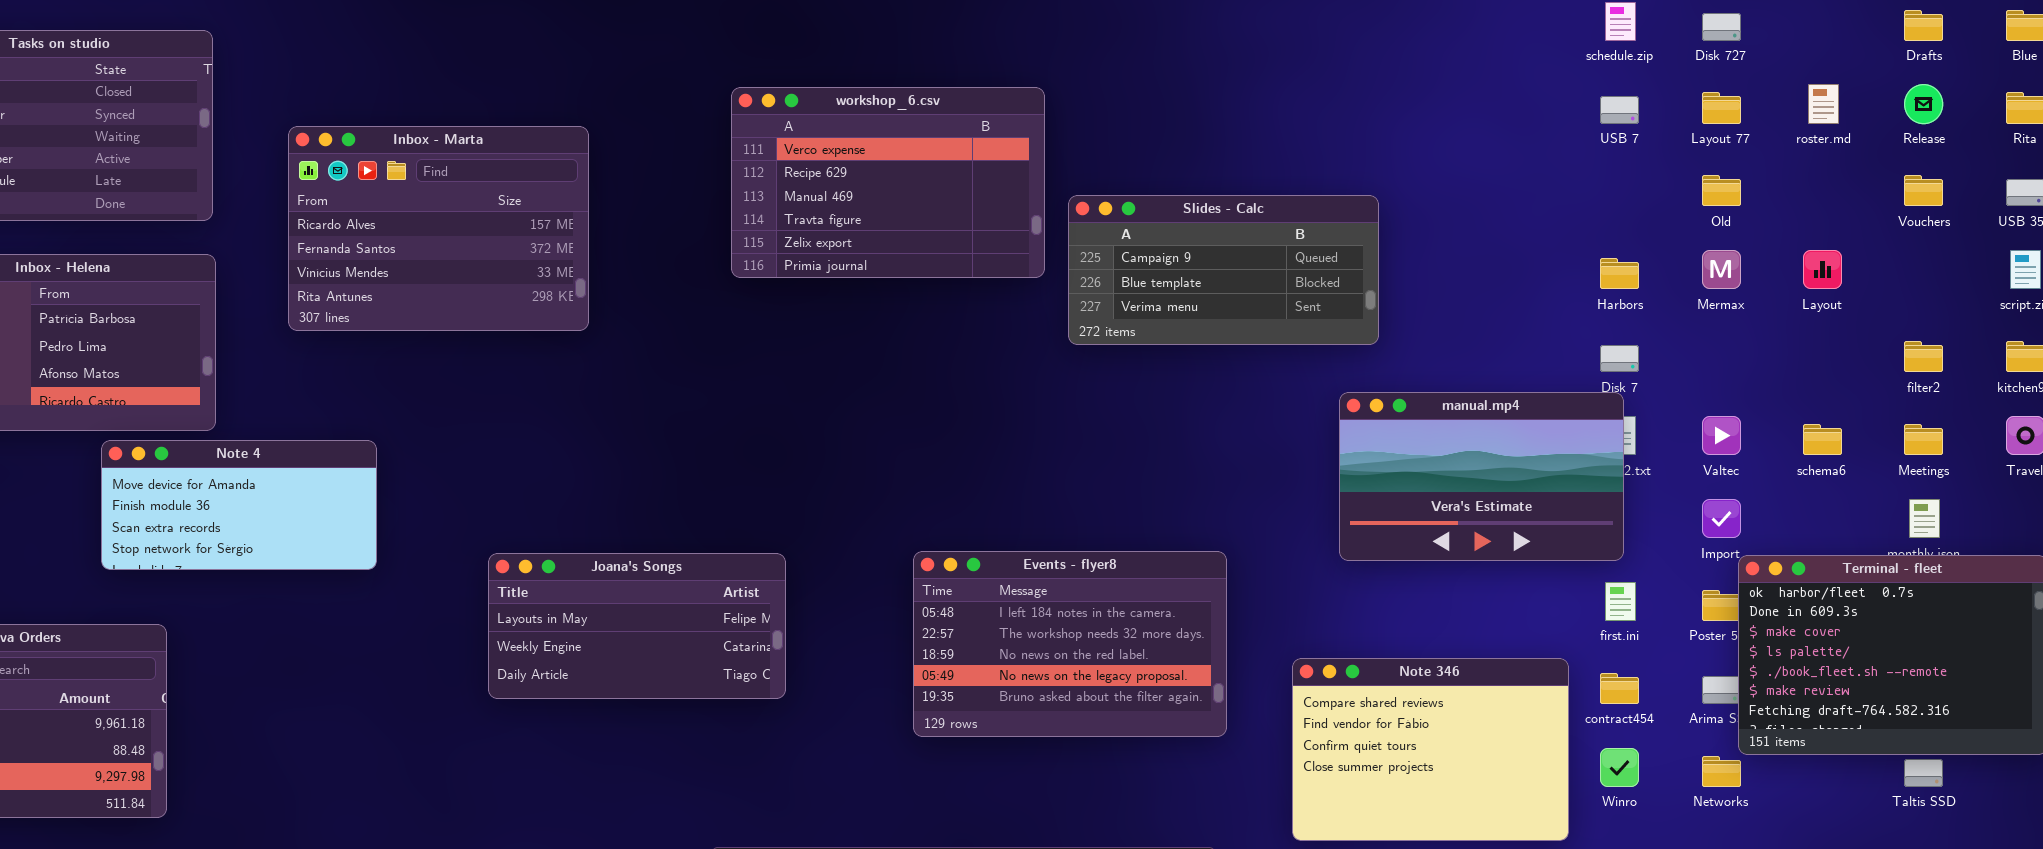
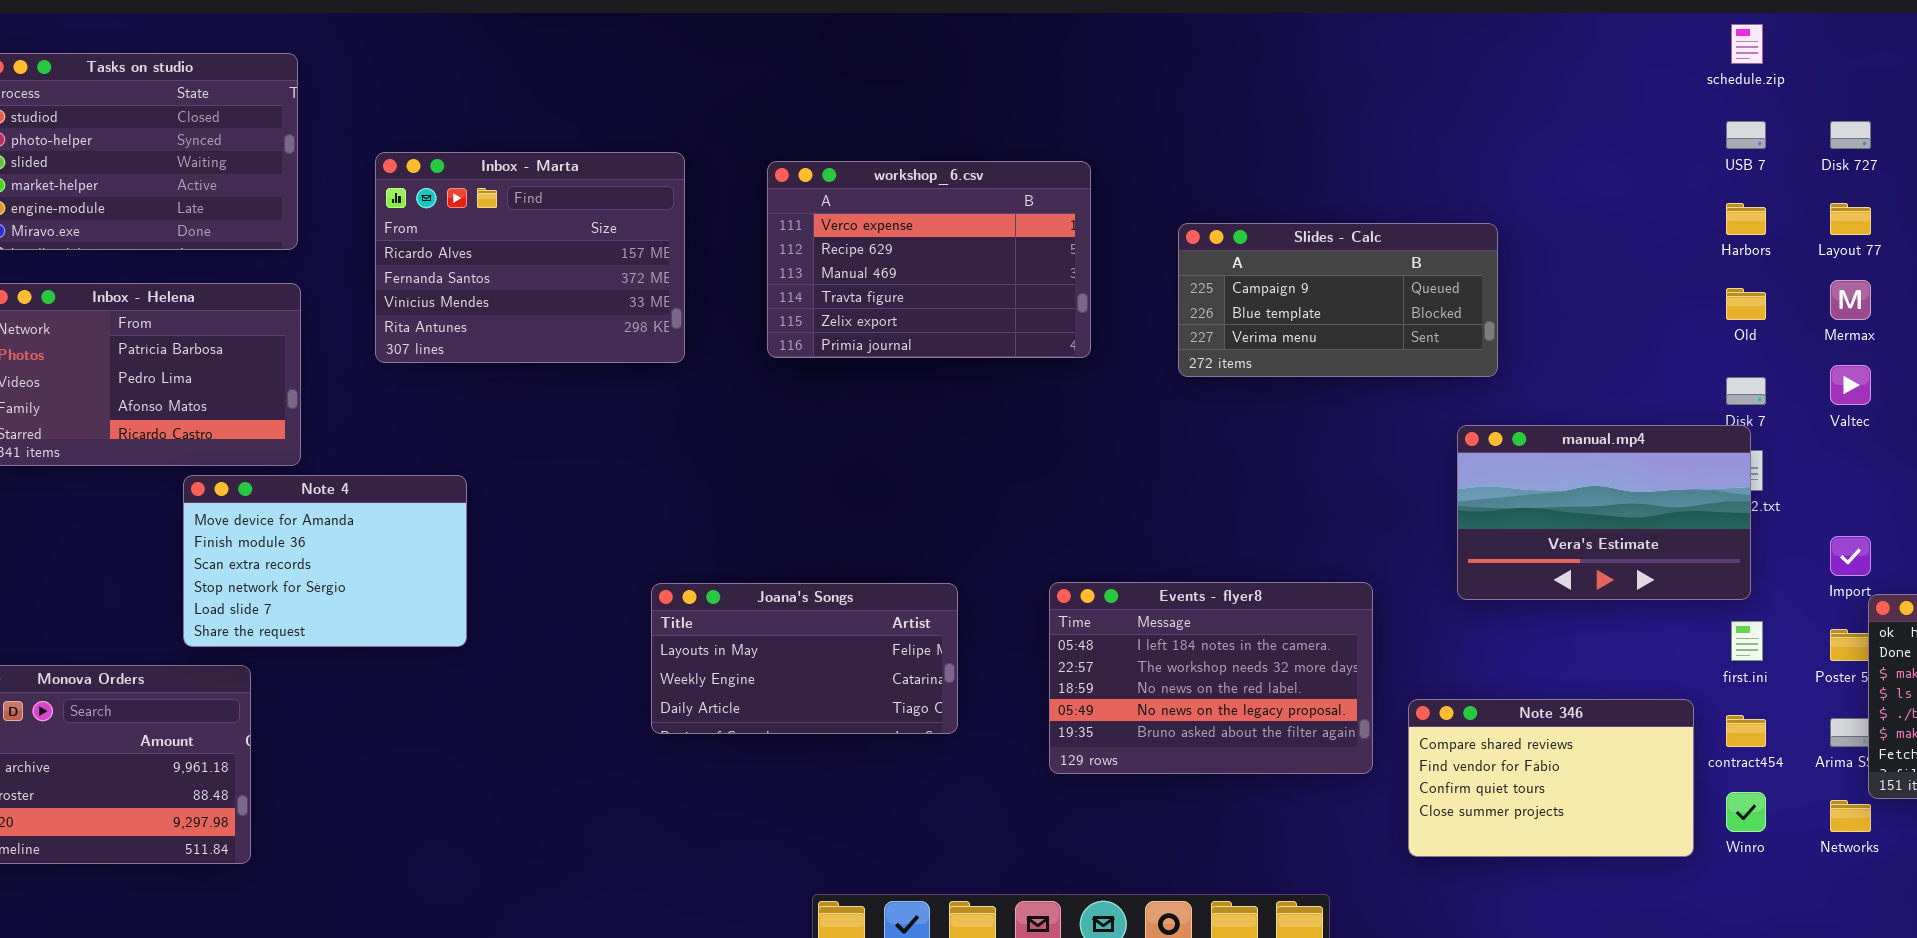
Disk 727: [1702,13,1741,41] -> [1830,121,1871,149], moved
workshop_6.csv: [731,87,1045,278] -> [767,161,1091,358], moved
Layout 77: [1702,92,1741,124] -> [1830,203,1871,235], moved
Old: [1702,175,1741,206] -> [1726,288,1766,320], moved
Harbors: [1600,258,1639,289] -> [1726,203,1766,235], moved
Valtec: [1702,416,1741,455] -> [1830,365,1871,405], moved
Note 4: [101,440,377,570] -> [183,475,467,647], resized
Events - flyer8: [913,551,1227,737] -> [1049,582,1373,774], moved
Joana's Songs: [488,553,786,699] -> [651,583,958,734], moved
Note 346: [1292,658,1569,841] -> [1408,699,1694,857], resized

